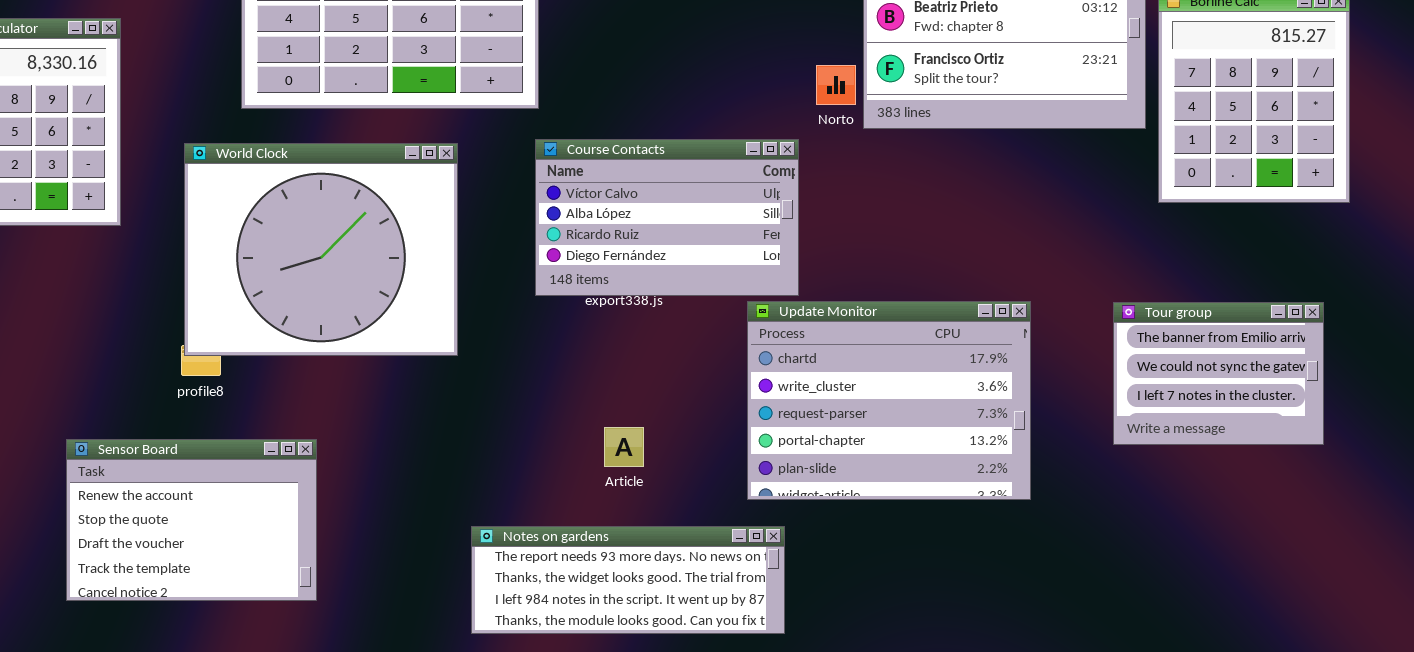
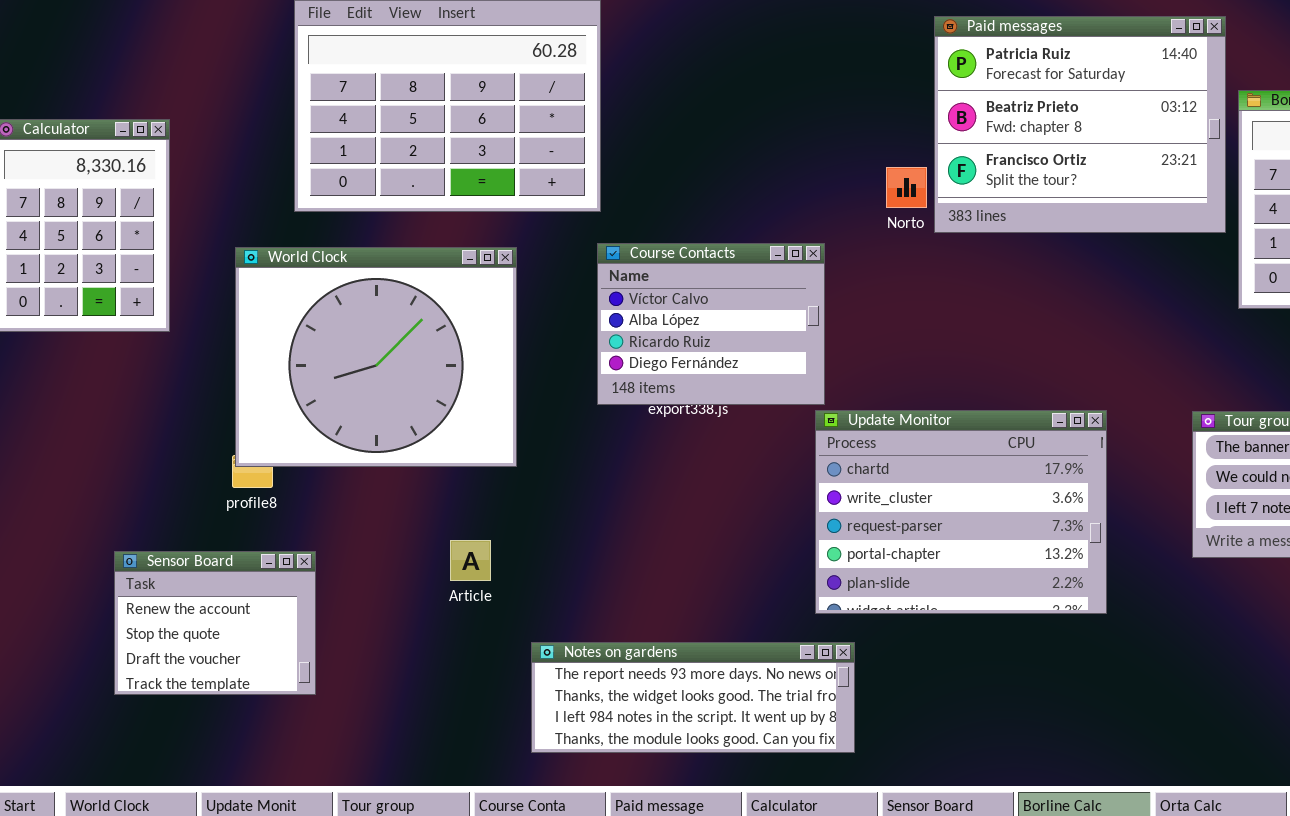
Course Contacts: [535,139,799,296] -> [597,243,825,405], resized
Article: [604,427,644,467] -> [450,540,491,581], moved
Sensor Board: [66,439,317,601] -> [114,551,316,695], resized

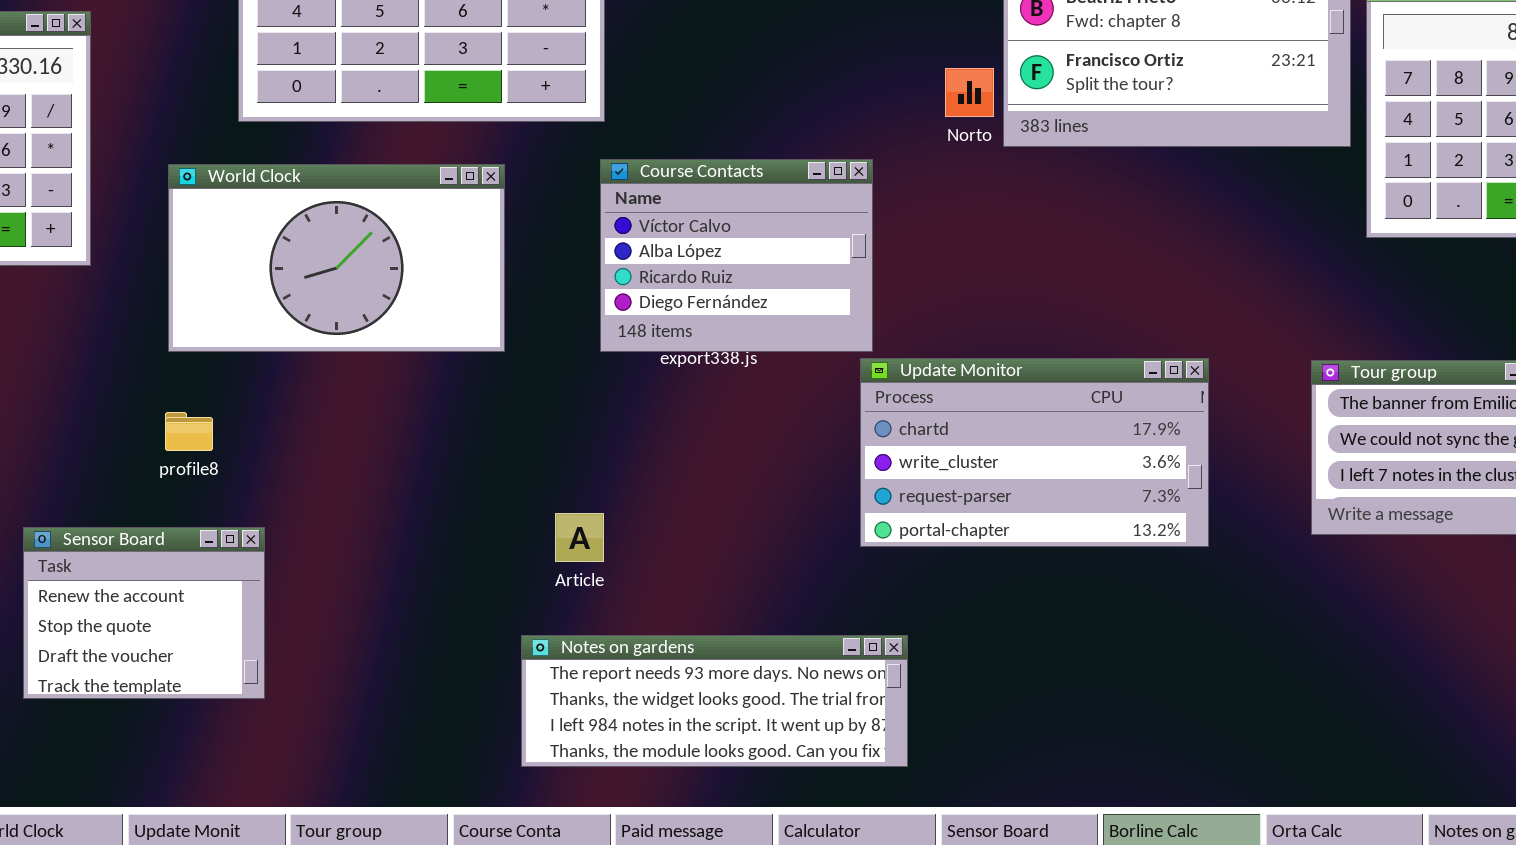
World Clock: [235,247,517,467] -> [168,164,505,352], resized
Update Monitor: [815,410,1107,614] -> [860,358,1209,547], resized
Article: [450,540,491,581] -> [555,513,604,562], moved

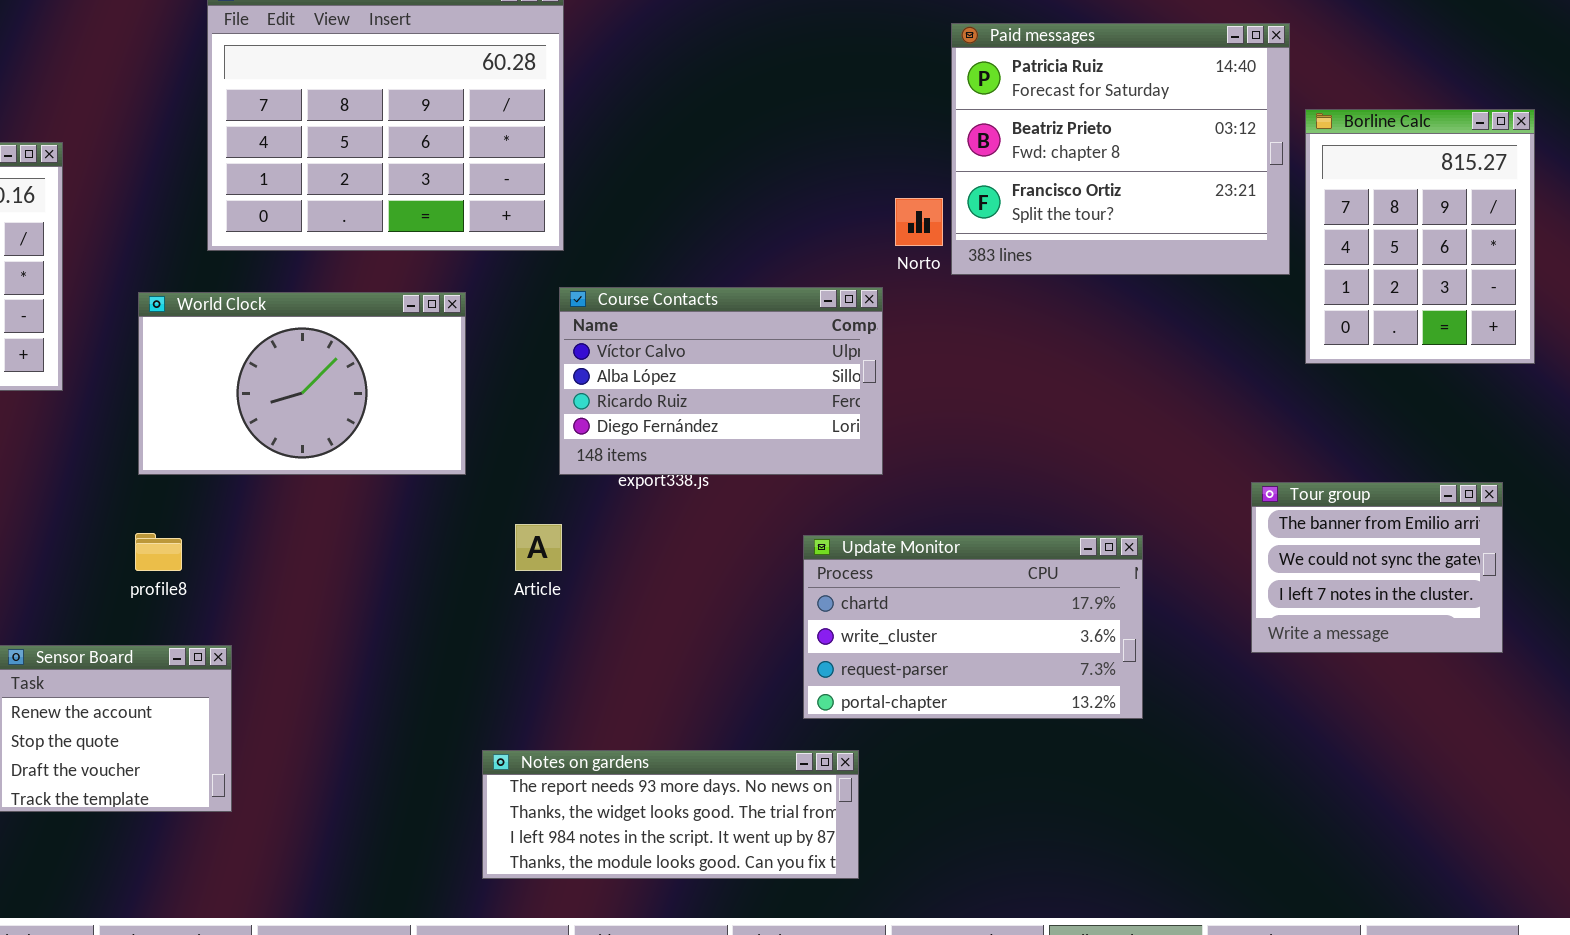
Course Contacts: [600,159,873,352] -> [559,287,883,475], resized
Update Monitor: [860,358,1209,547] -> [803,535,1143,719], moved
Article: [555,513,604,562] -> [515,524,562,571], moved

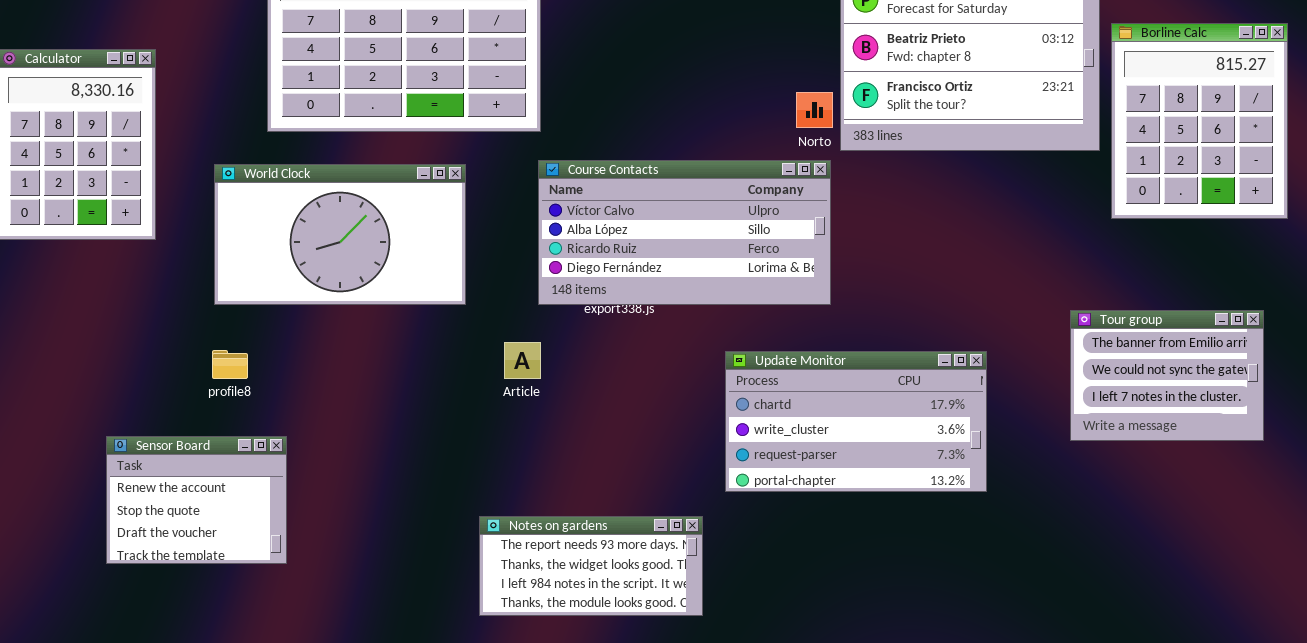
Course Contacts: [559,287,883,475] -> [538,160,831,305], resized
Notes on gardens: [482,750,859,879] -> [479,516,703,616], resized

